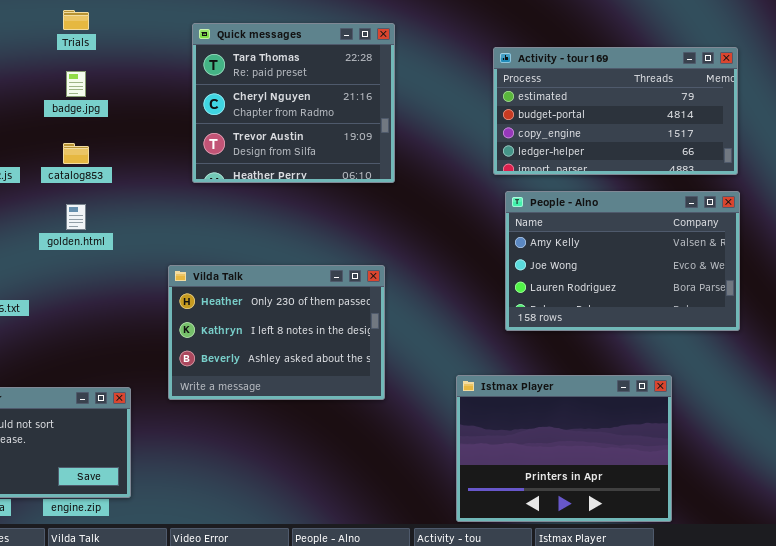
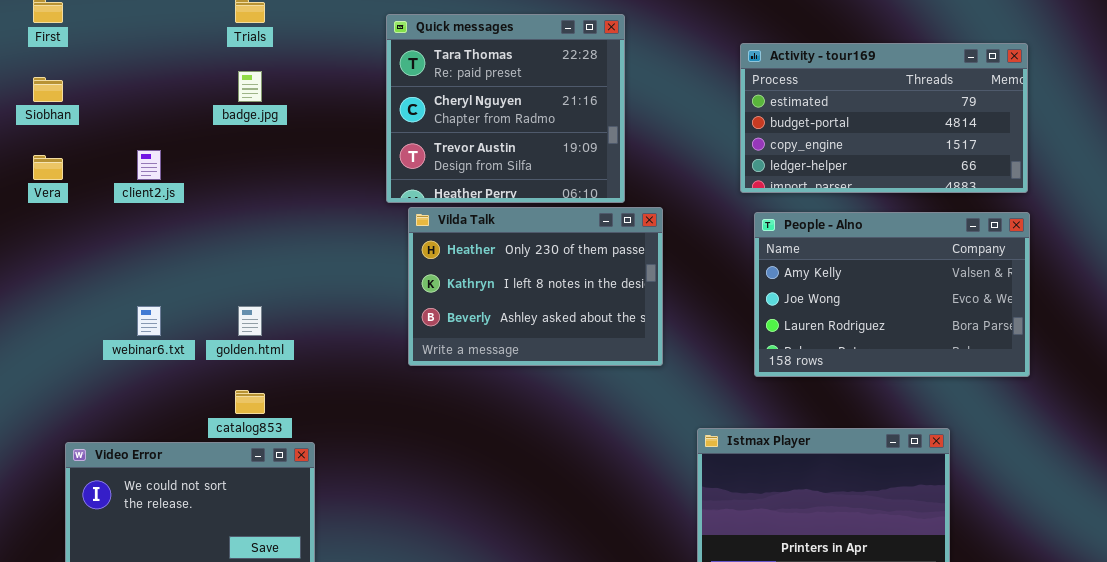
catalog853: [63,143,89,164] -> [235,390,265,414], moved
golden.html: [66,204,86,230] -> [238,306,262,336], moved
Vilda Talk: [168,265,385,400] -> [408,207,663,366], moved

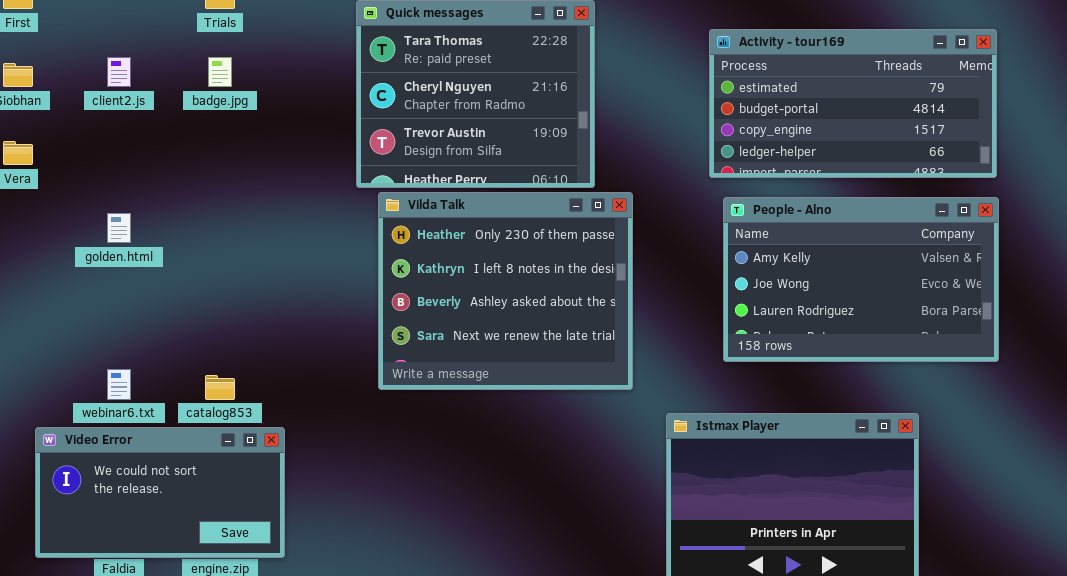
client2.js: [137,150,161,180] -> [107,57,131,87], moved
Vilda Talk: [408,207,663,366] -> [378,192,633,390], resized
webinar6.txt: [137,306,161,336] -> [107,369,131,400], moved
golden.html: [238,306,262,336] -> [107,213,131,243], moved

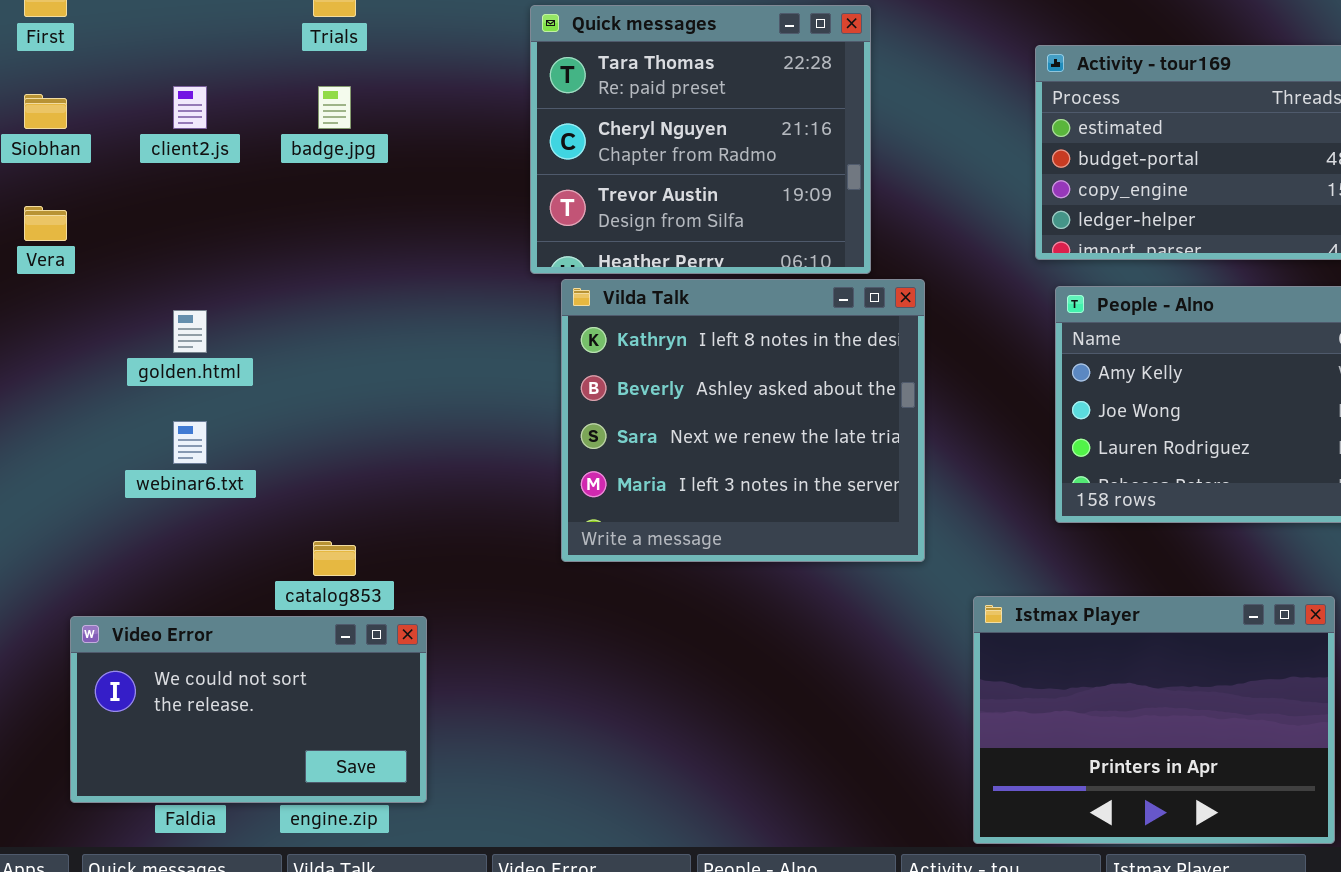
Vilda Talk: [378,192,633,390] -> [561,279,925,562], scrolled down 1 row
webinar6.txt: [107,369,131,400] -> [173,421,207,464], moved

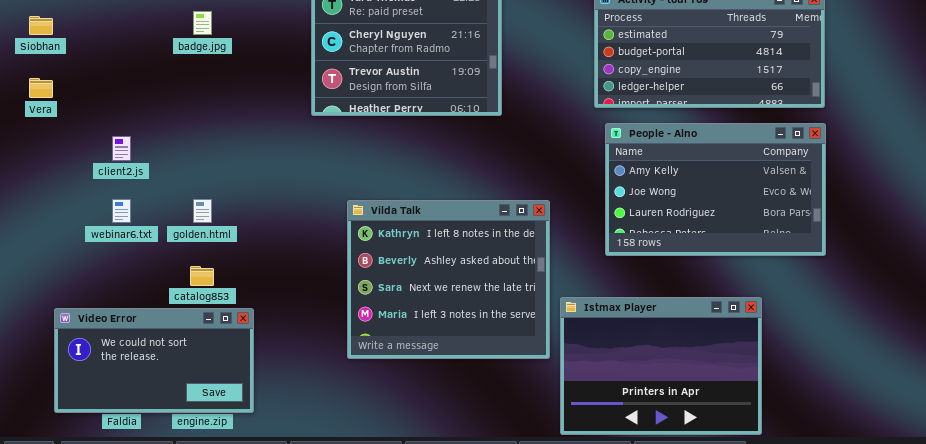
client2.js: [173,86,207,129] -> [112,136,131,161], moved
Vilda Talk: [561,279,925,562] -> [347,200,550,359], moved
golden.html: [173,310,207,353] -> [193,199,212,223], moved

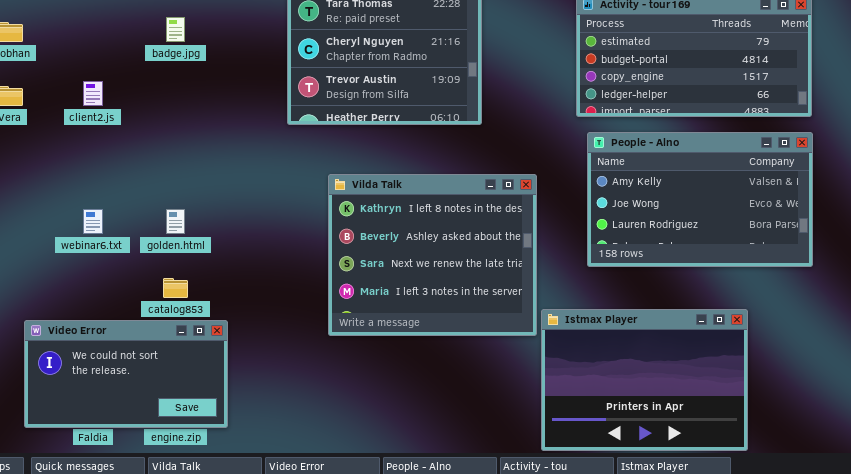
client2.js: [112,136,131,161] -> [83,81,103,106], moved
Vilda Talk: [347,200,550,359] -> [328,174,537,336], moved

